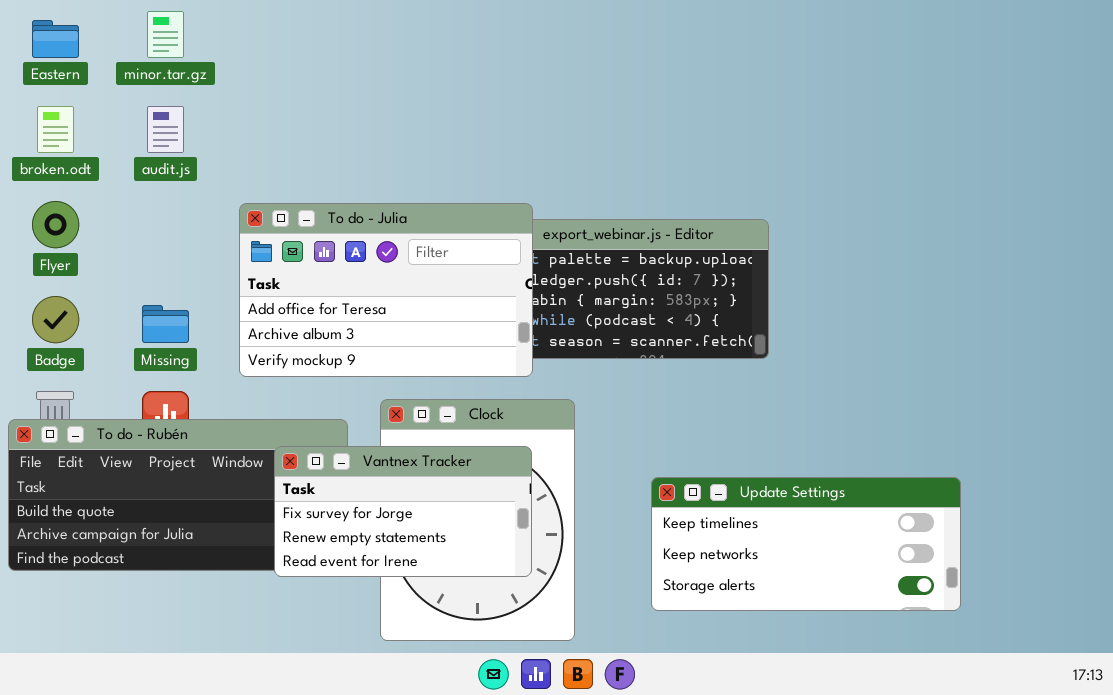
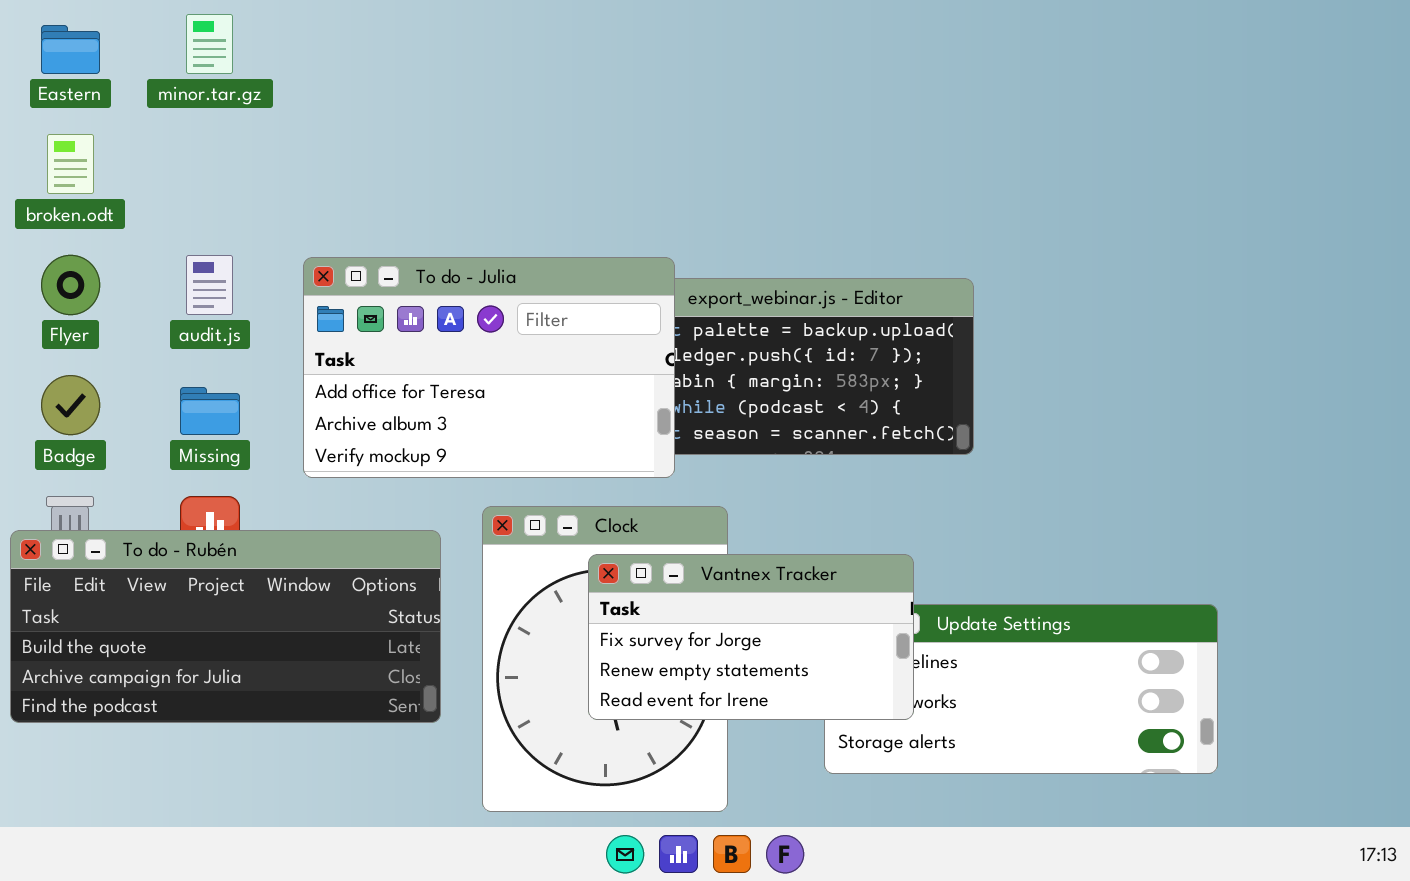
audit.js: [147,106,184,153] -> [186,255,233,315], moved
Vantnex Tracker: [274,446,532,577] -> [588,554,914,720], moved

